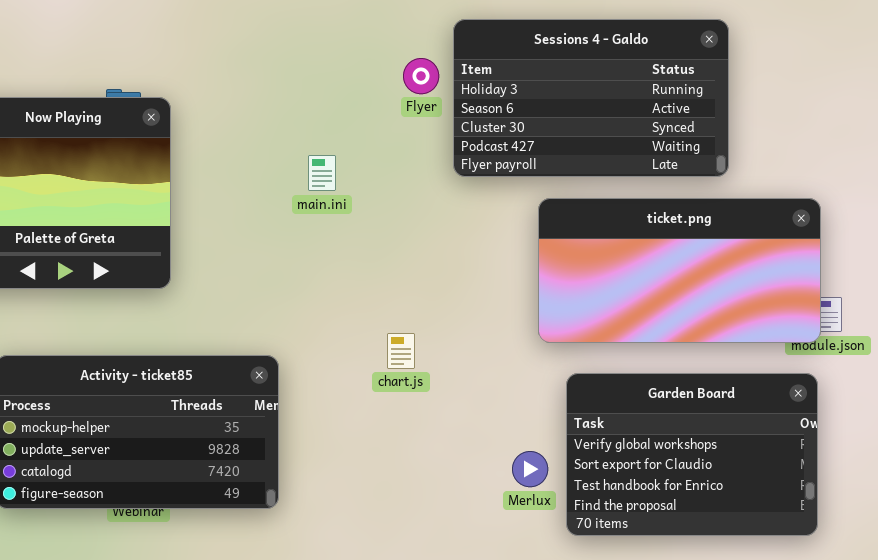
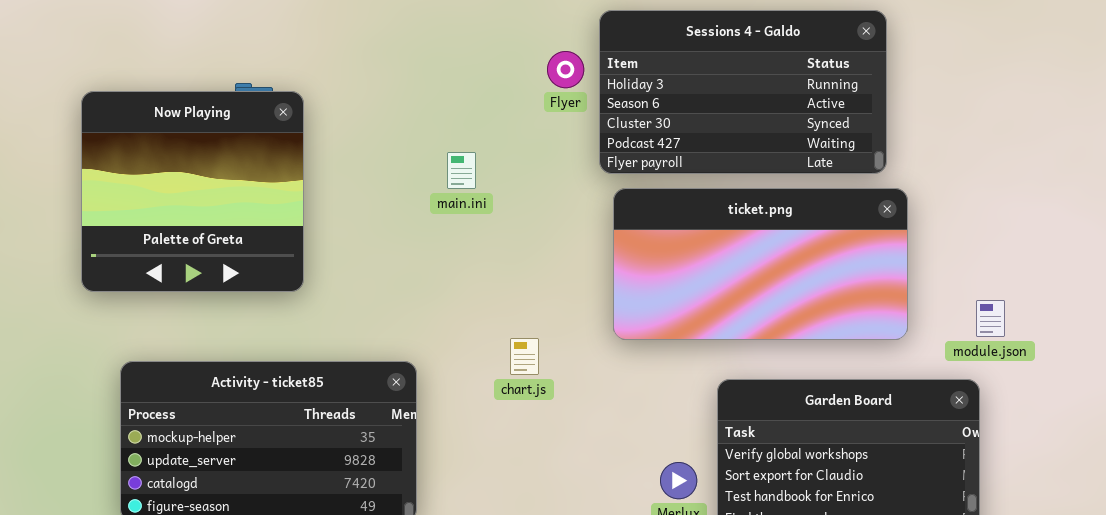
ticket.png: [538,198,821,343] -> [613,188,908,340], moved
chart.js: [387,333,415,369] -> [510,338,539,375], moved

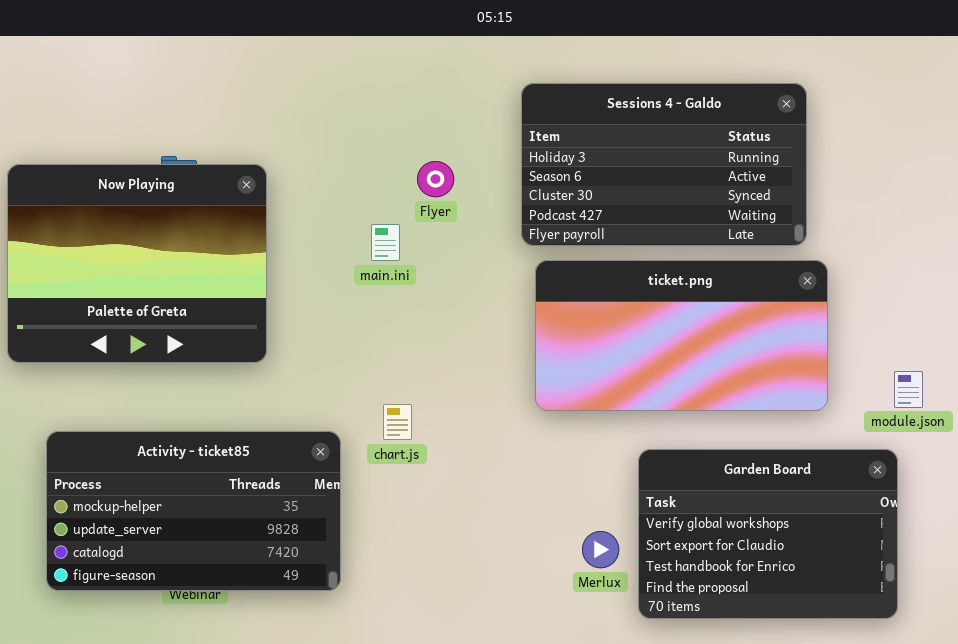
Flyer: [547,51,584,88] -> [417,161,454,197], moved
Now Playing: [81,91,304,292] -> [7,164,267,363], resized
chart.js: [510,338,539,375] -> [383,404,412,440], moved

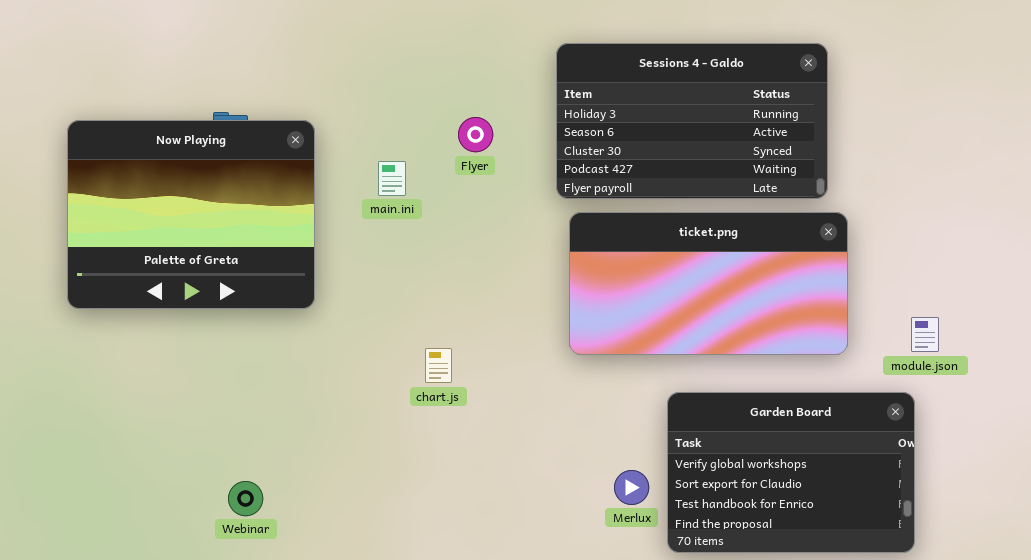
main.ini: [371,224,400,261] -> [378,161,406,196], moved
Activity - ticket85: [46,431,341,591] -> none, closed

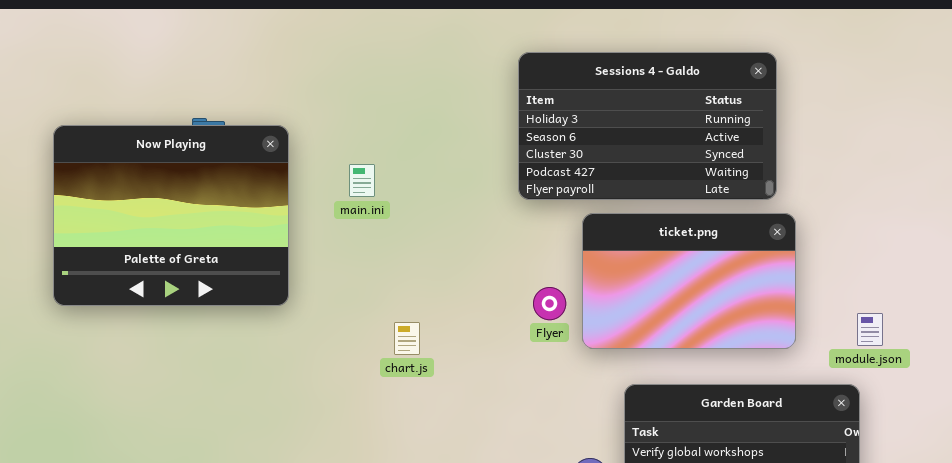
Flyer: [458,117,493,152] -> [533,287,566,320], moved
ticket.png: [569,212,848,355] -> [582,213,796,349], resized
chart.js: [425,348,452,383] -> [394,322,420,355], moved

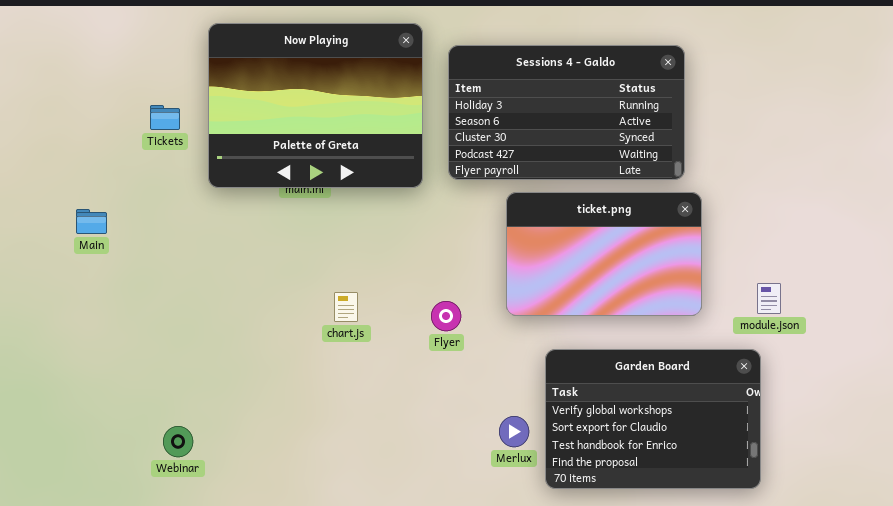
Now Playing: [53,125,289,306] -> [208,23,423,188], moved
Flyer: [533,287,566,320] -> [431,301,461,331], moved

